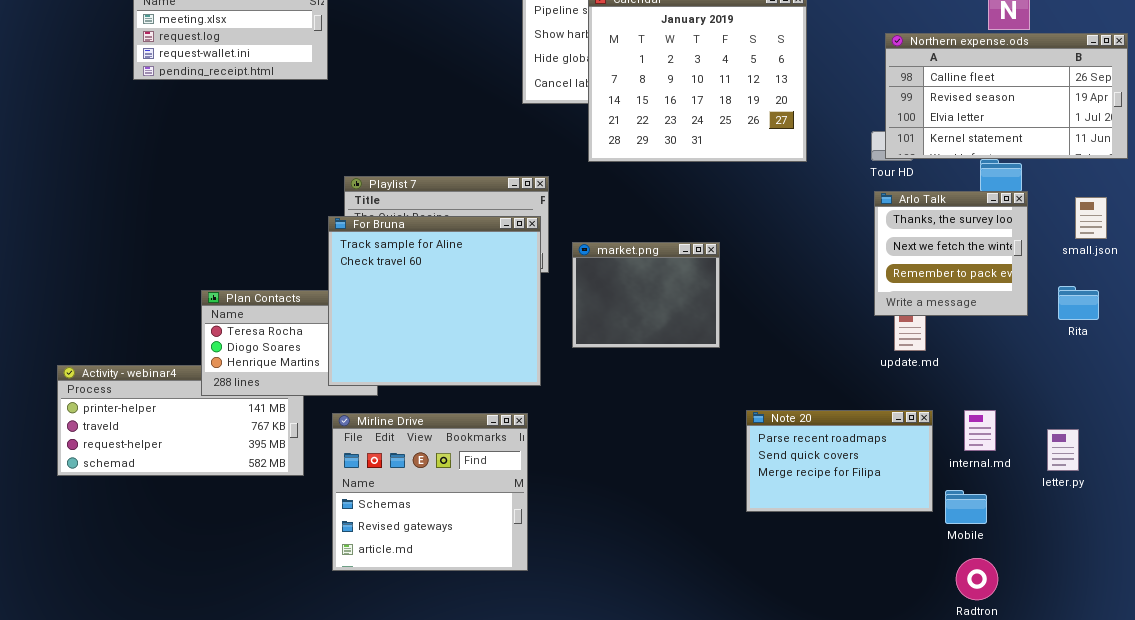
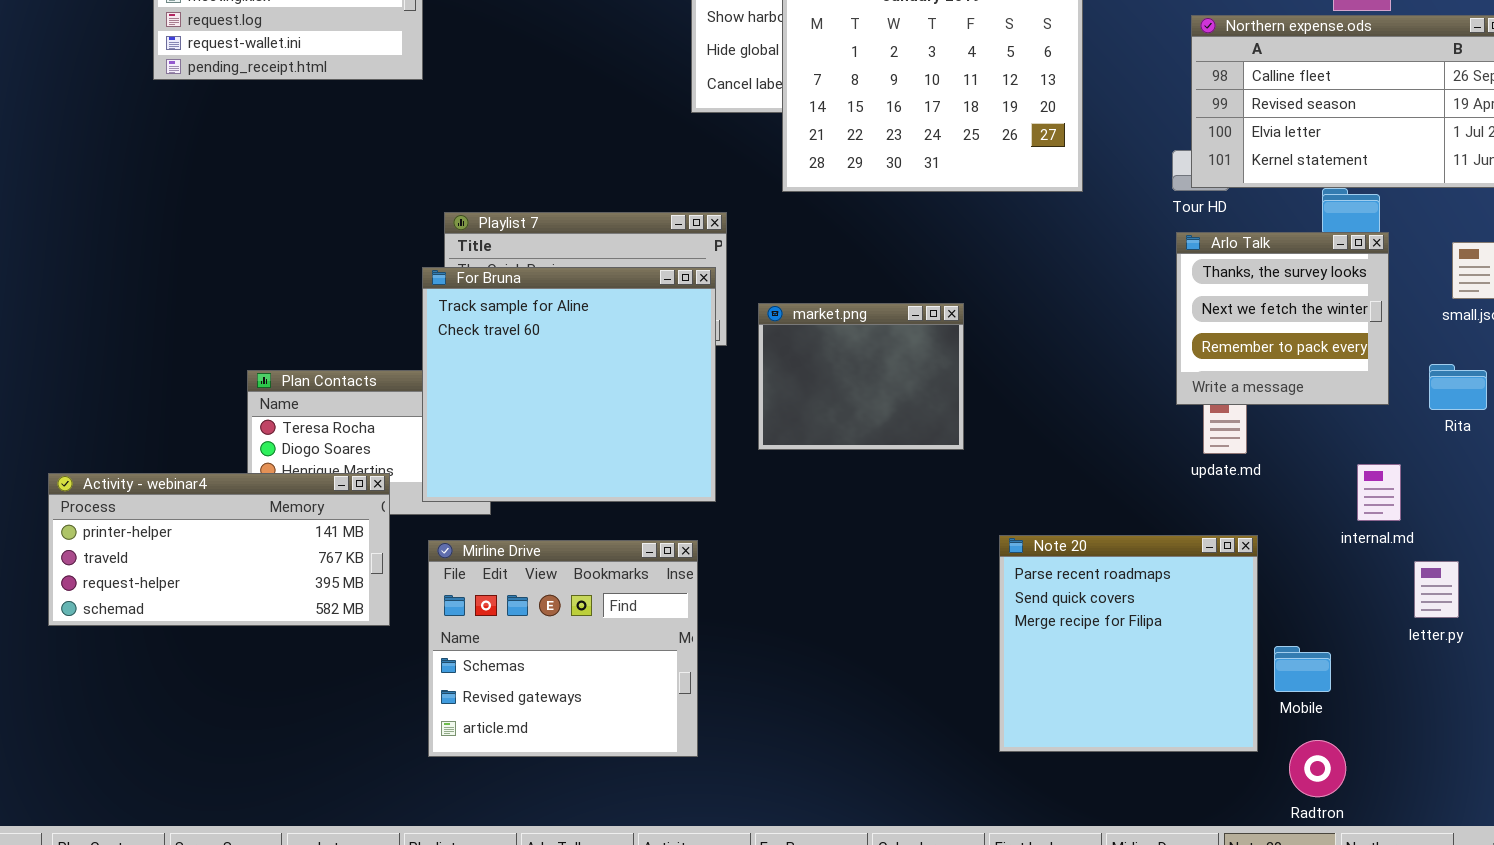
Activity - webinar4: [57,365,304,476] -> [48,473,390,626], raised
Note 20: [746,410,933,512] -> [999,535,1258,752], resized
internal.md: [964,410,996,451] -> [1357,464,1401,521], moved

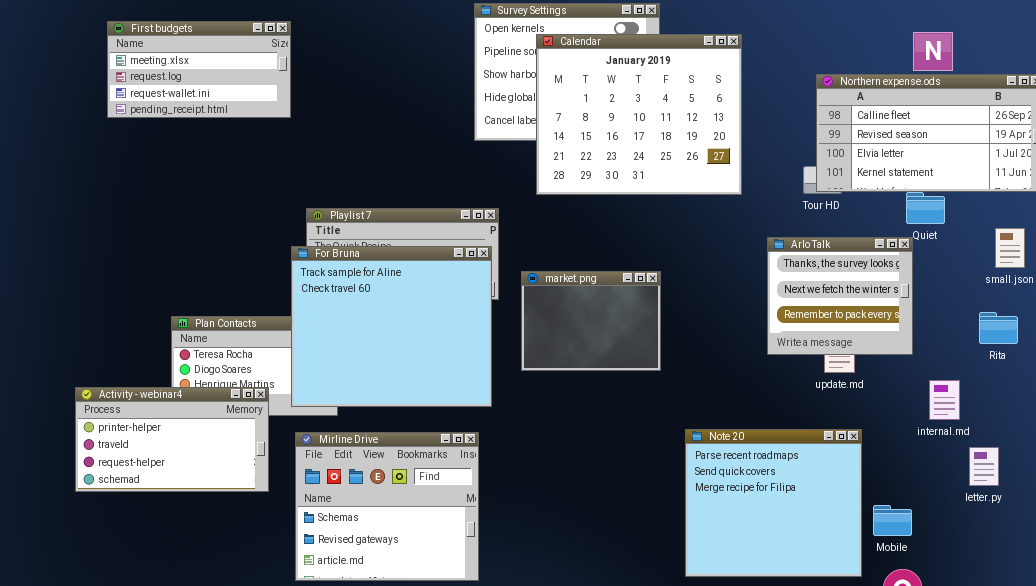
Arlo Talk: [1176,232,1389,405] -> [767,237,913,355], moved
Activity - webinar4: [48,473,390,626] -> [75,387,269,492], resized

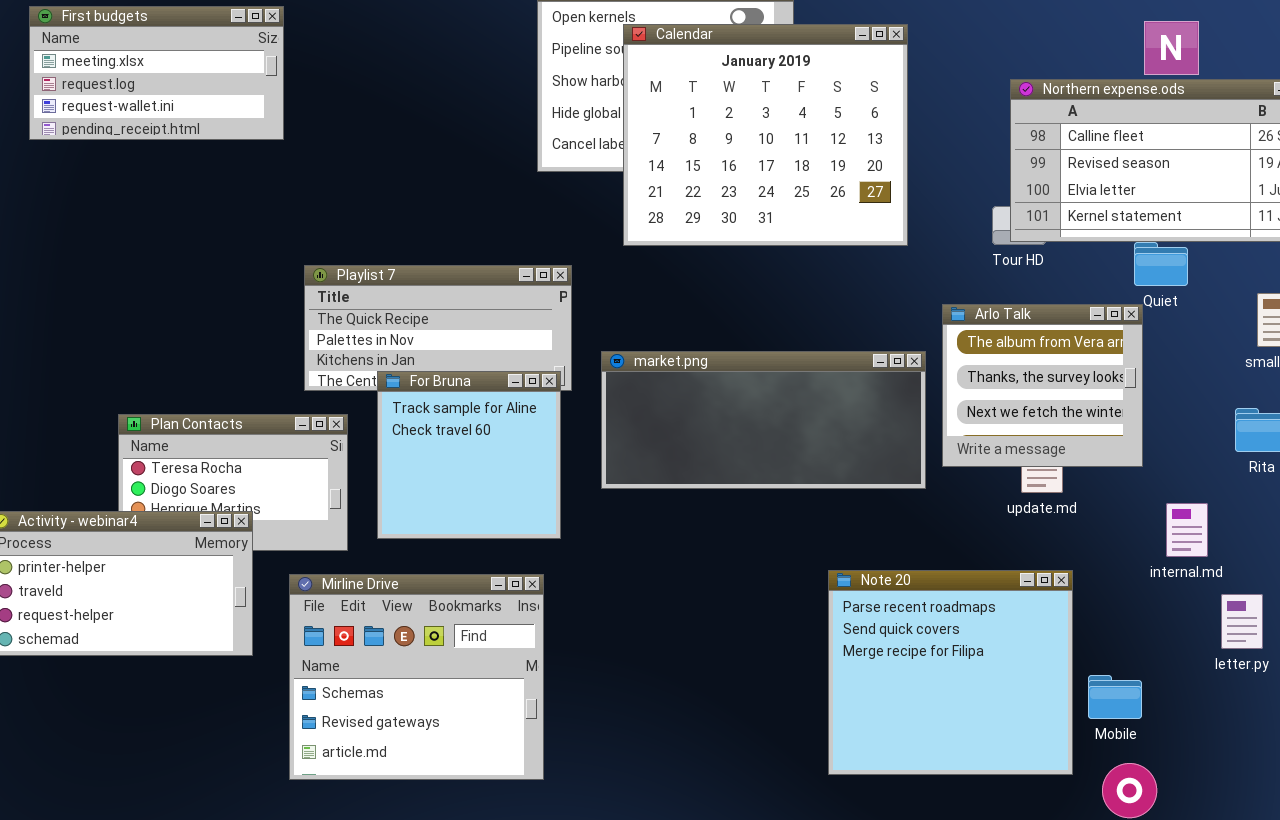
Arlo Talk: [767,237,913,355] -> [942,304,1143,467], scrolled up 1 row
For Bruna: [291,246,492,407] -> [377,371,561,539], resized
market.png: [521,271,661,371] -> [601,351,926,489], resized

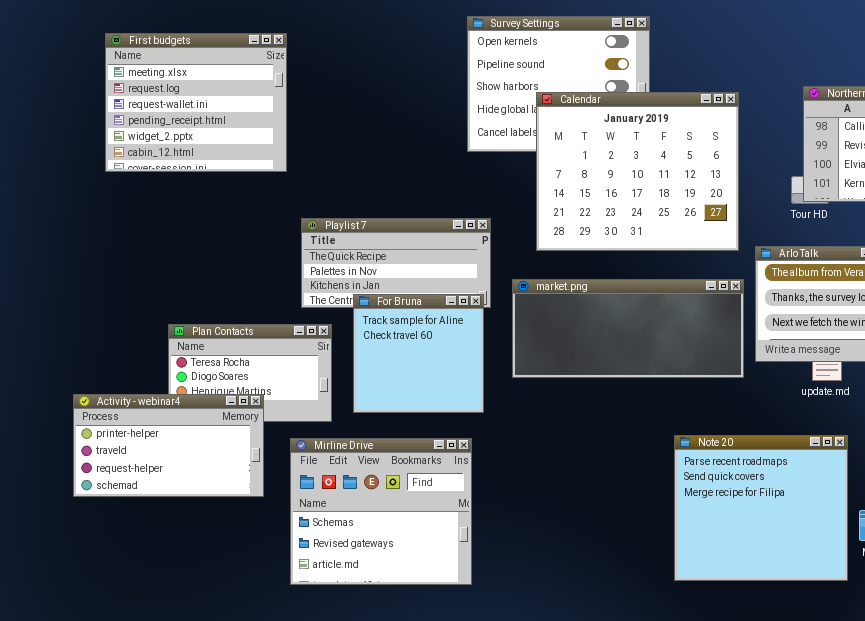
First budgets: [29,6,284,140] -> [105,33,287,172], resized
Calendar: [623,24,908,246] -> [536,92,739,251], moved

